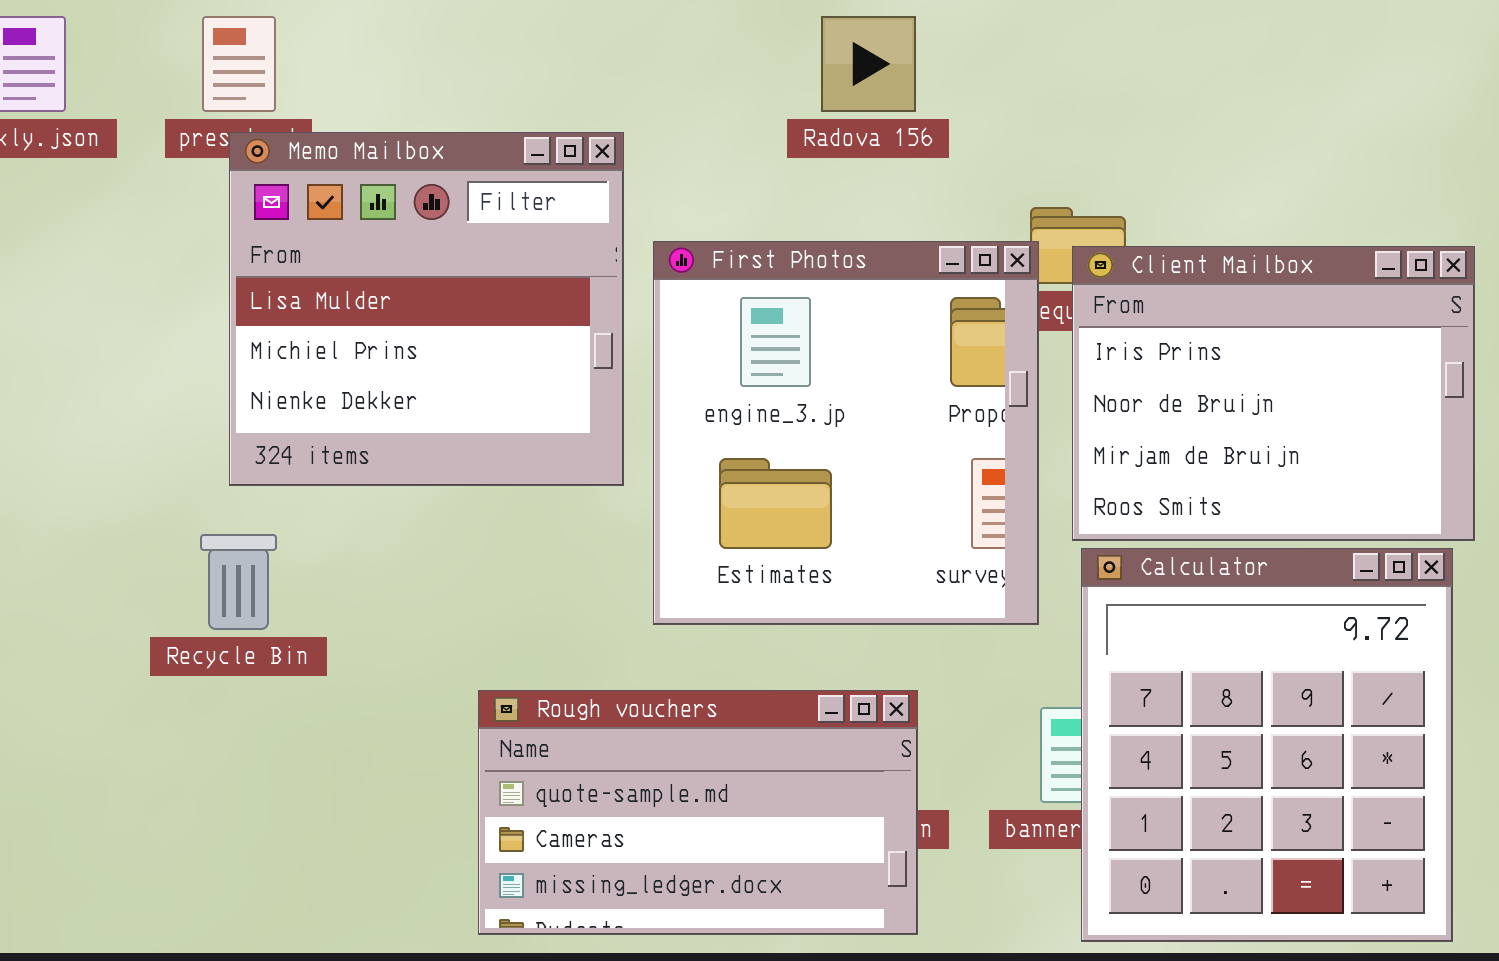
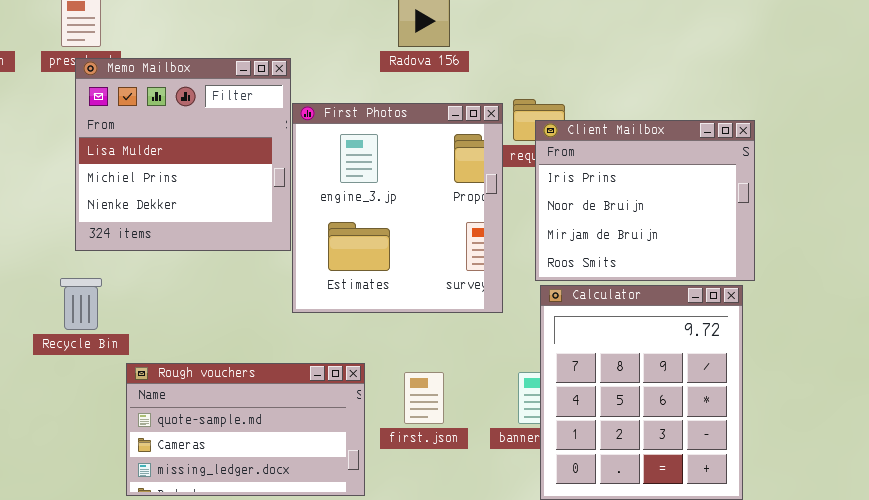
First Photos: [653,241,1039,625] -> [292,103,503,313], moved
Rough vouchers: [478,690,918,935] -> [126,363,365,496], moved

